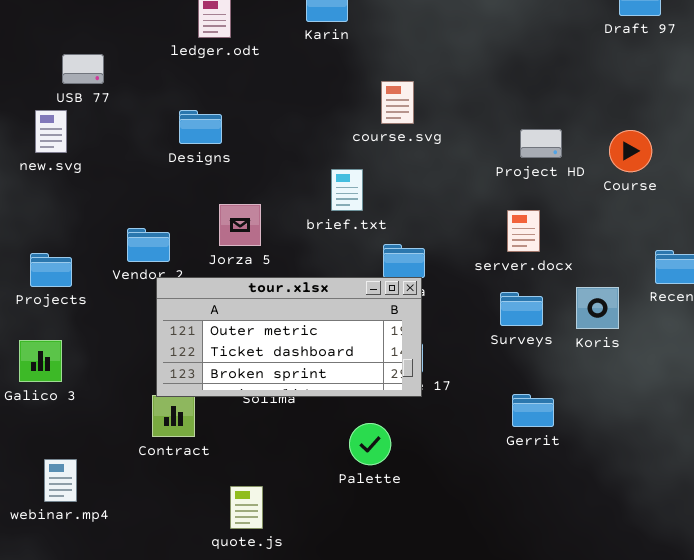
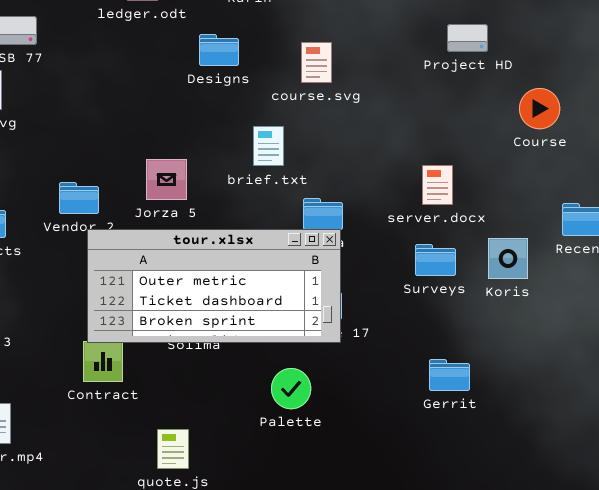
Designs: [179,110,222,144] -> [199,34,239,66], moved
Project HD: [520,129,562,158] -> [447,24,488,52], moved
Gerrit: [512,394,554,427] -> [429,359,470,391], moved

